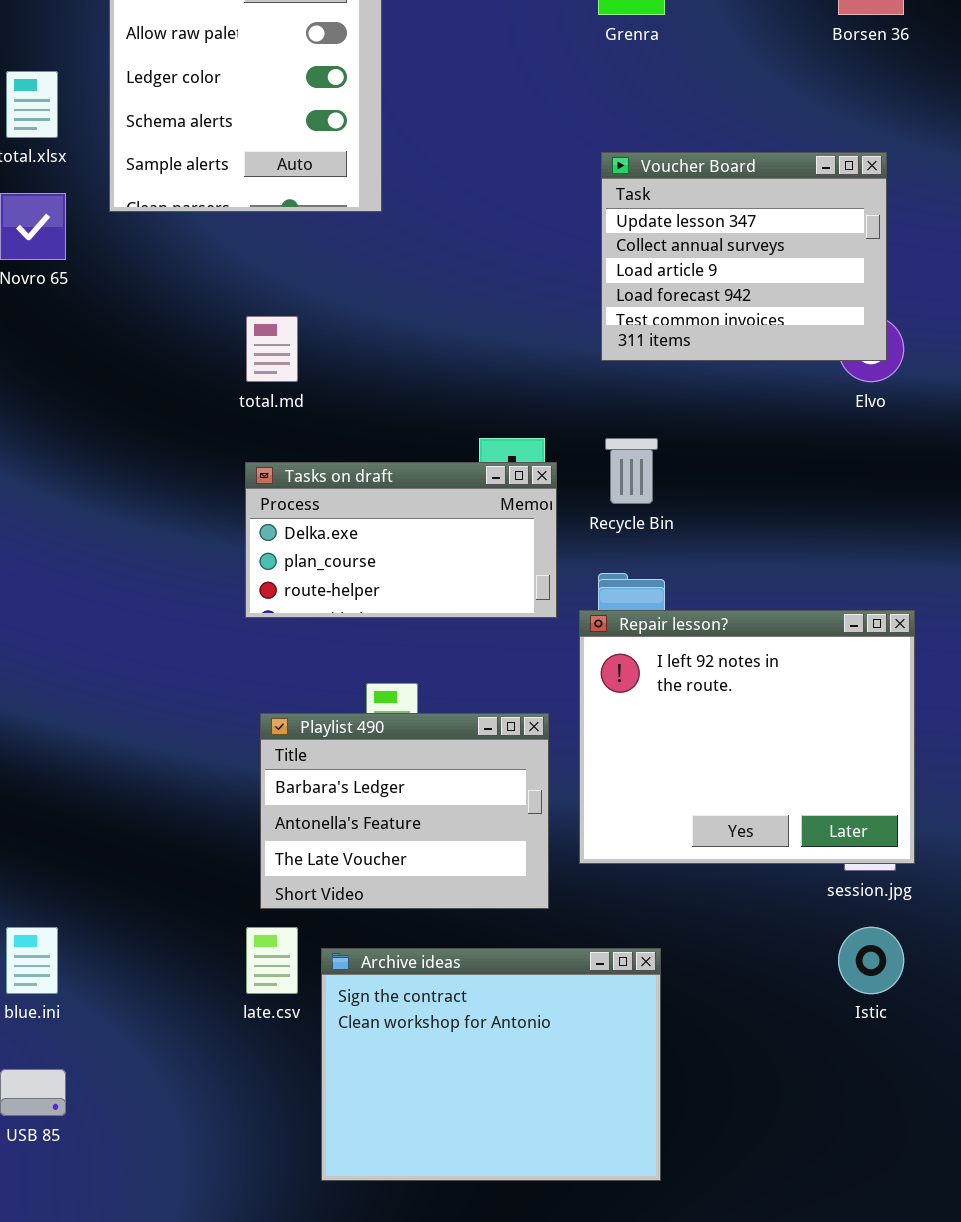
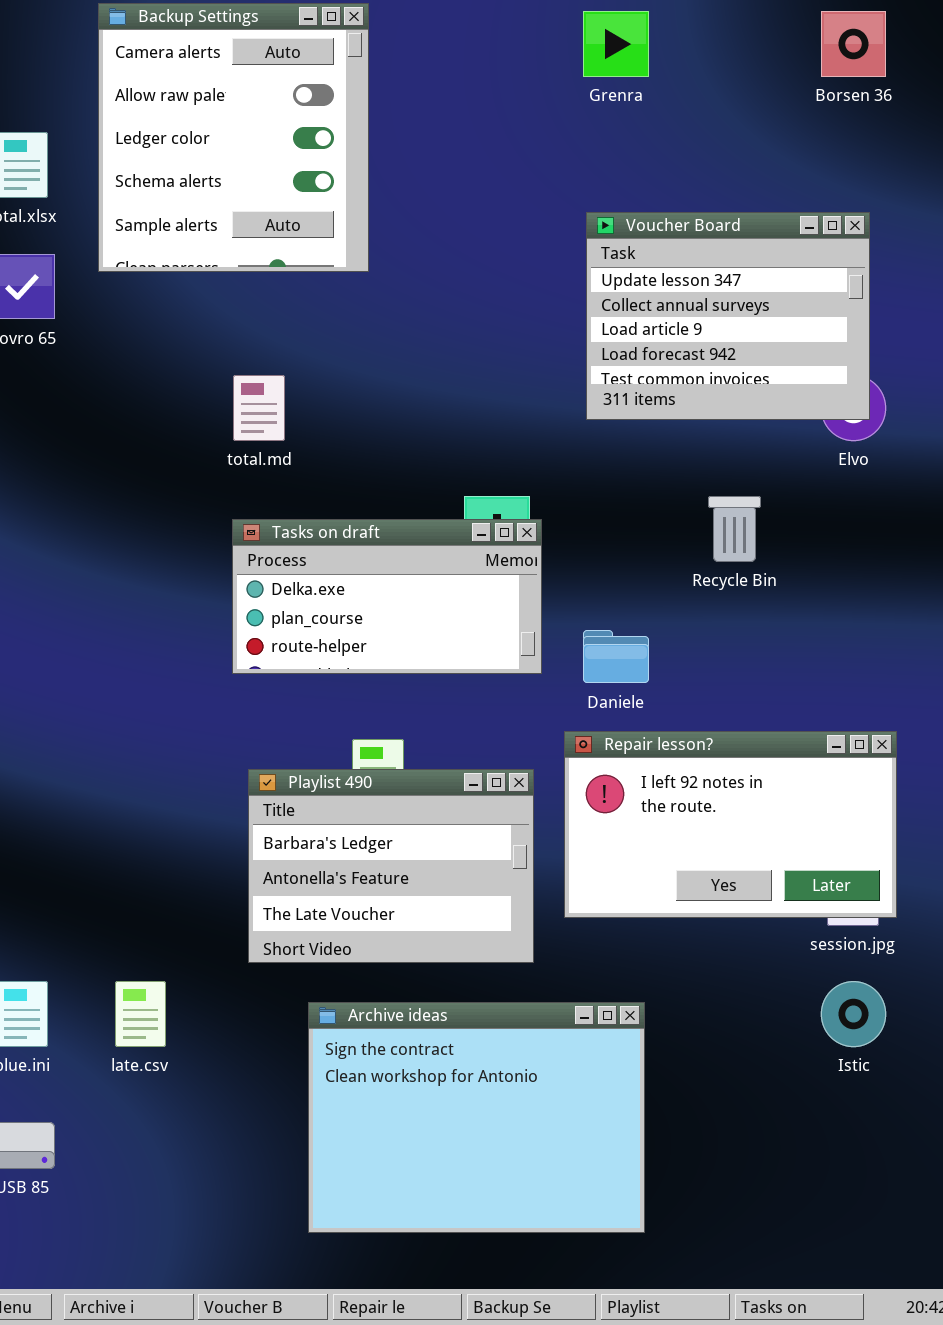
Recycle Bin: [605,438,658,504] -> [708,496,761,562], moved
Repair lesson?: [579,610,915,864] -> [564,731,897,918], resized
late.csv: [246,927,298,994] -> [115,981,166,1047], moved

